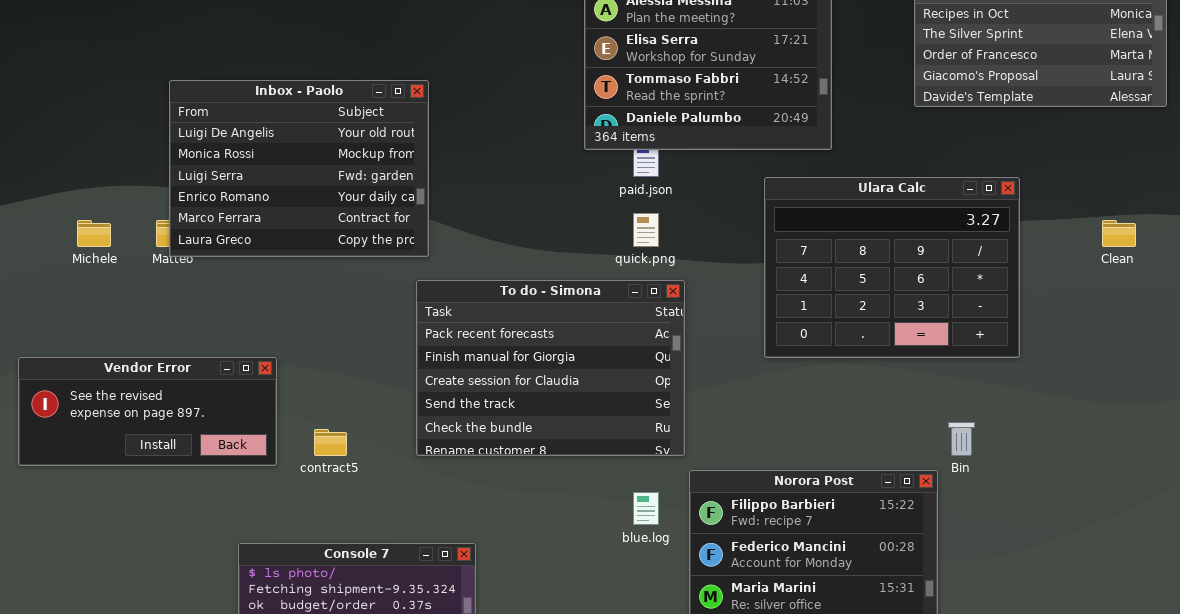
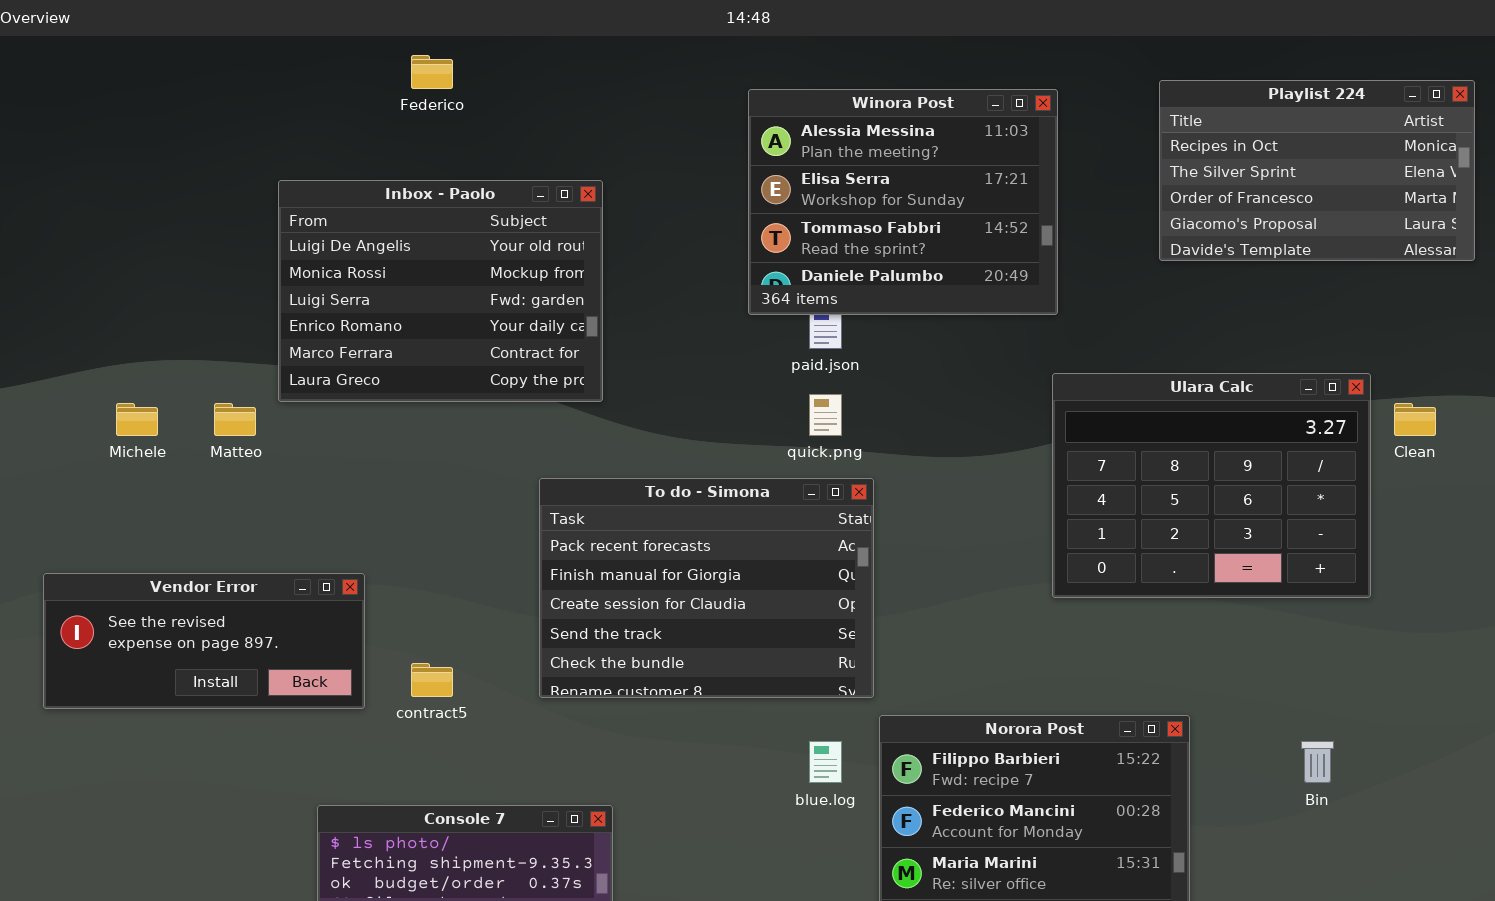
Inbox - Paolo: [169,80,429,257] -> [278,180,603,402], moved
Ulara Calc: [764,177,1020,358] -> [1052,373,1371,598], moved
Bin: [948,422,975,456] -> [1301,741,1334,783], moved

